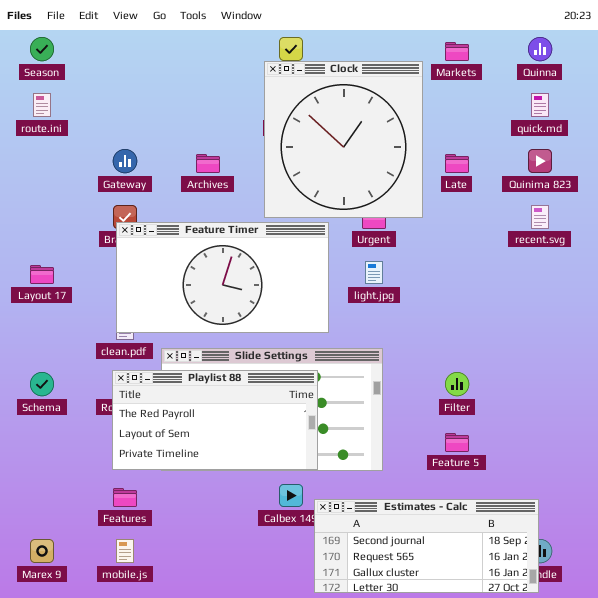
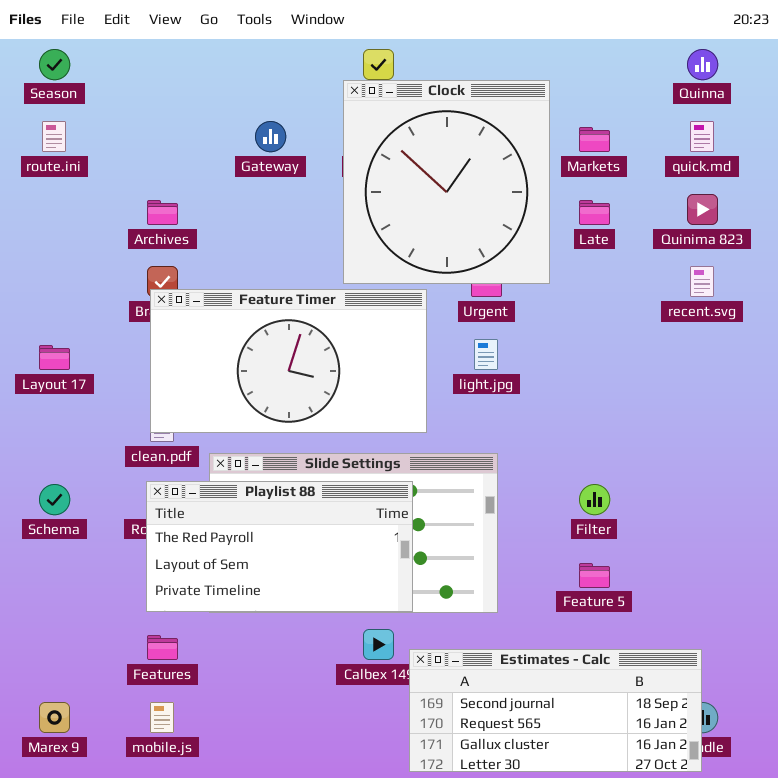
Markets: [445,42,469,61] -> [579,127,610,152], moved
Gateway: [113,149,137,173] -> [255,121,286,152], moved
Archives: [196,154,220,173] -> [147,200,178,225], moved

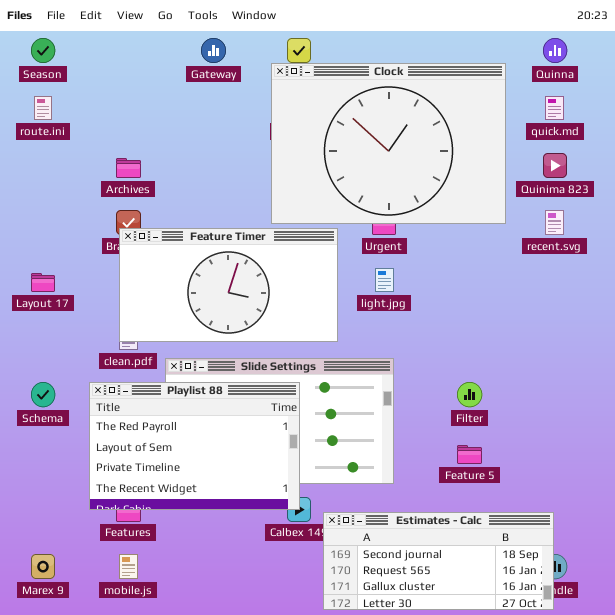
Clock: [343,80,550,284] -> [271,63,506,224], resized
Gateway: [255,121,286,152] -> [201,38,226,63], moved
Playlist 88: [146,481,413,612] -> [89,382,300,510], moved, resized

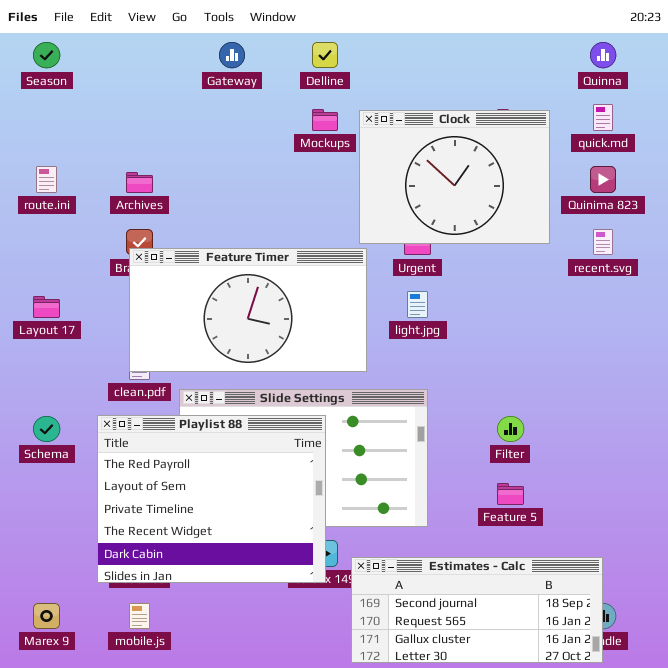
Clock: [271,63,506,224] -> [359,110,550,244], resized
route.ini: [34,96,52,120] -> [36,166,57,193], moved
Playlist 88: [89,382,300,510] -> [97,415,326,583], resized

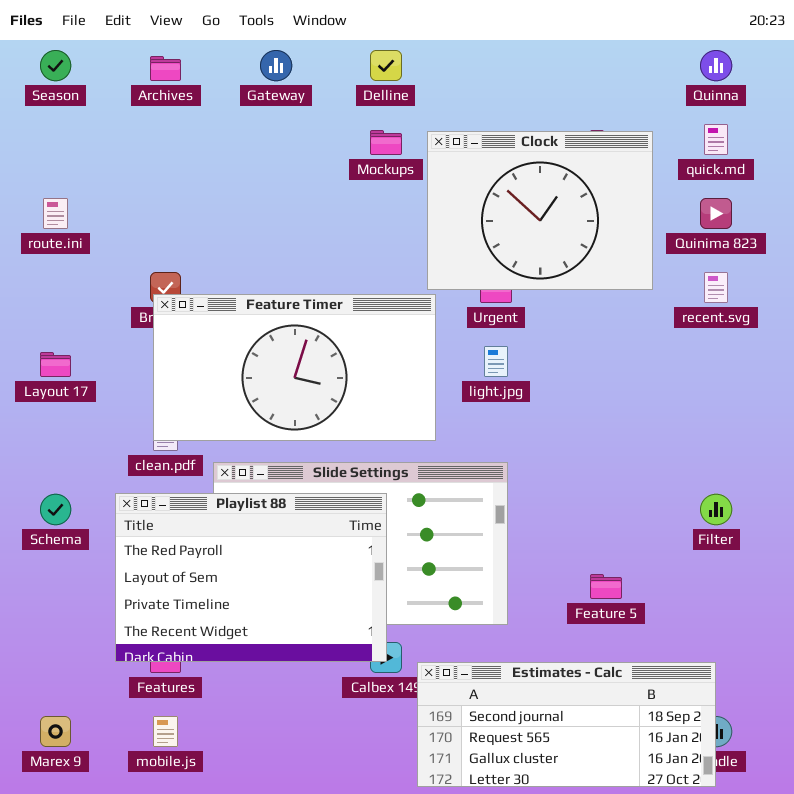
Archives: [126,172,153,193] -> [150,56,181,81], moved
Playlist 88: [97,415,326,583] -> [115,493,387,662], resized
Filter: [497,416,524,442] -> [700,494,732,525], moved

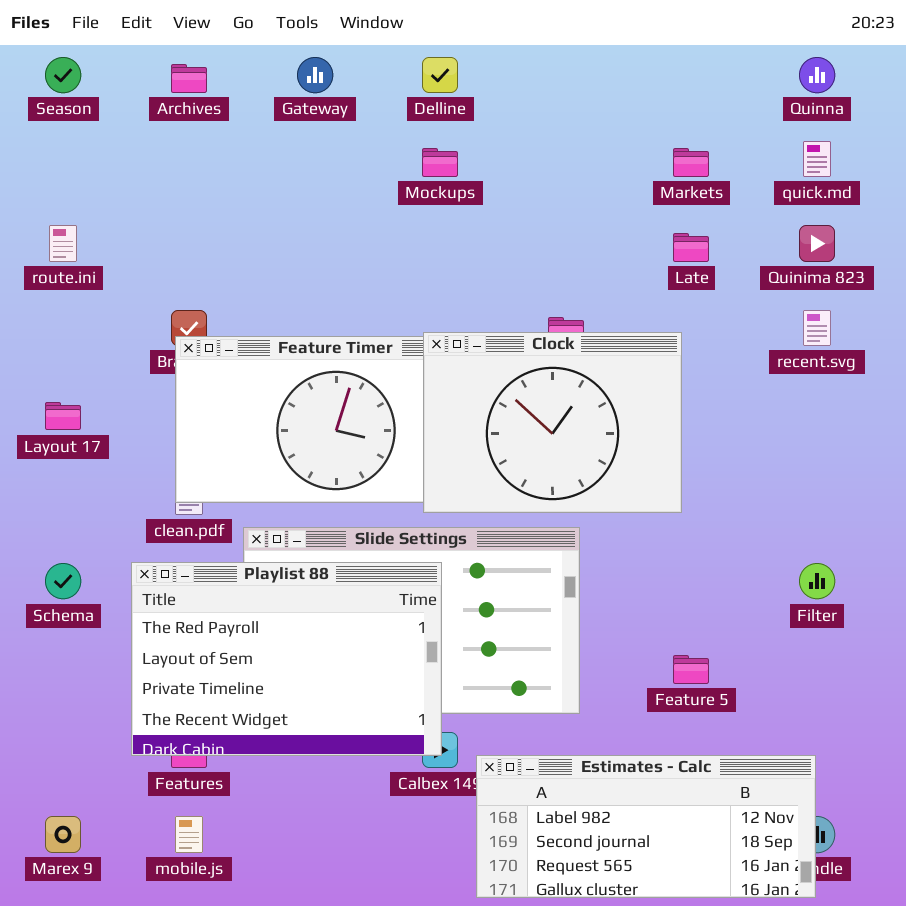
Clock: [427,131,653,290] -> [423,332,682,513], moved
Estimates - Calc: [417,662,716,787] -> [476,755,816,898], scrolled up 1 row

